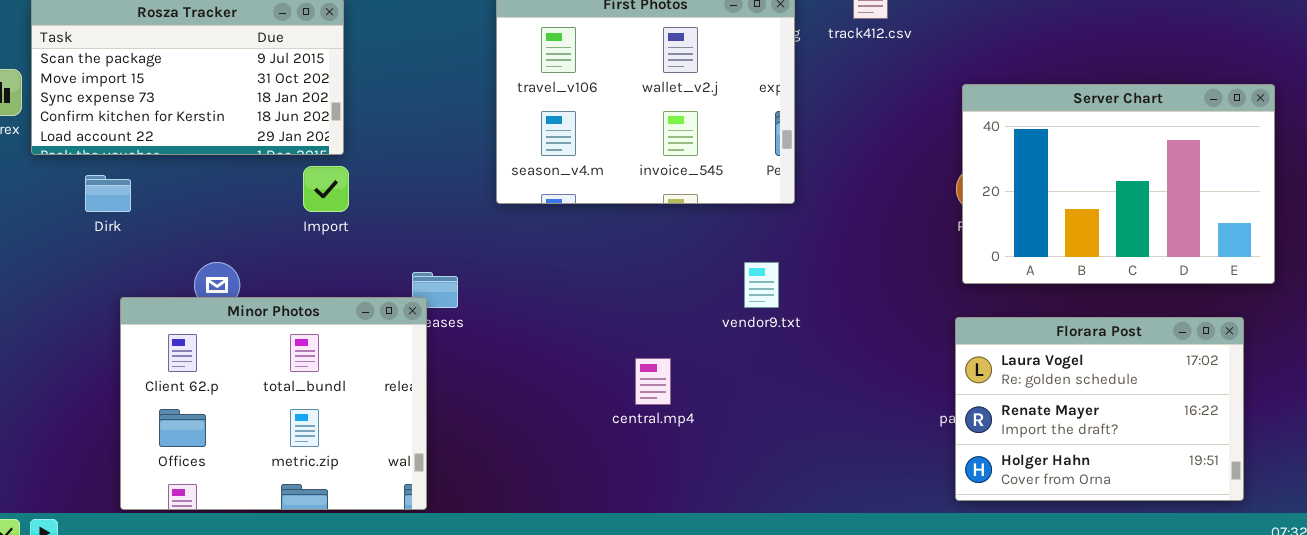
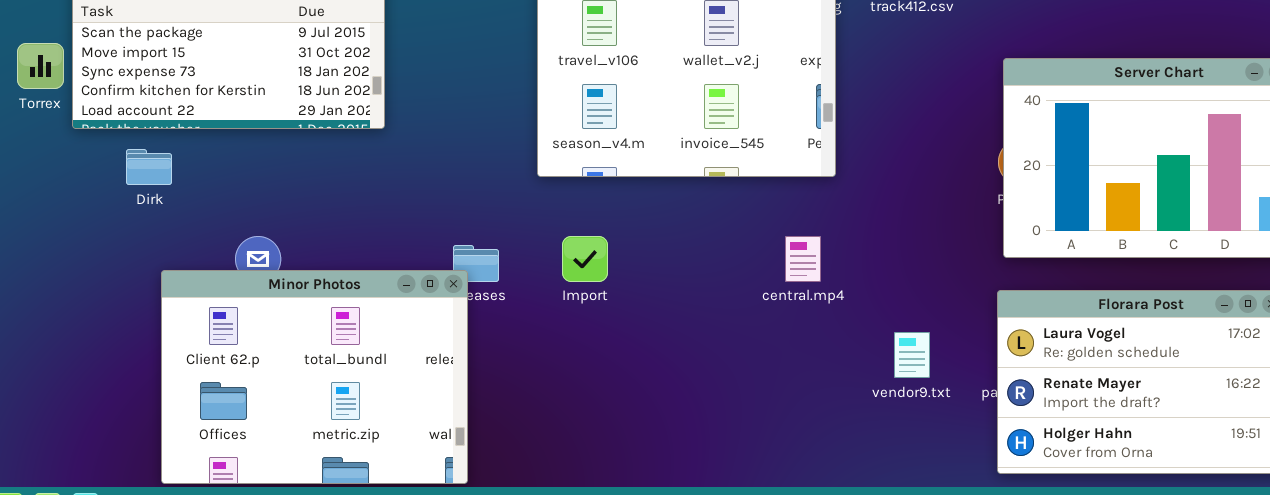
Import: [303,166,349,212] -> [562,236,608,282], moved
vendor9.txt: [744,262,779,308] -> [894,332,930,378], moved
central.mp4: [635,358,671,405] -> [785,236,821,282], moved

